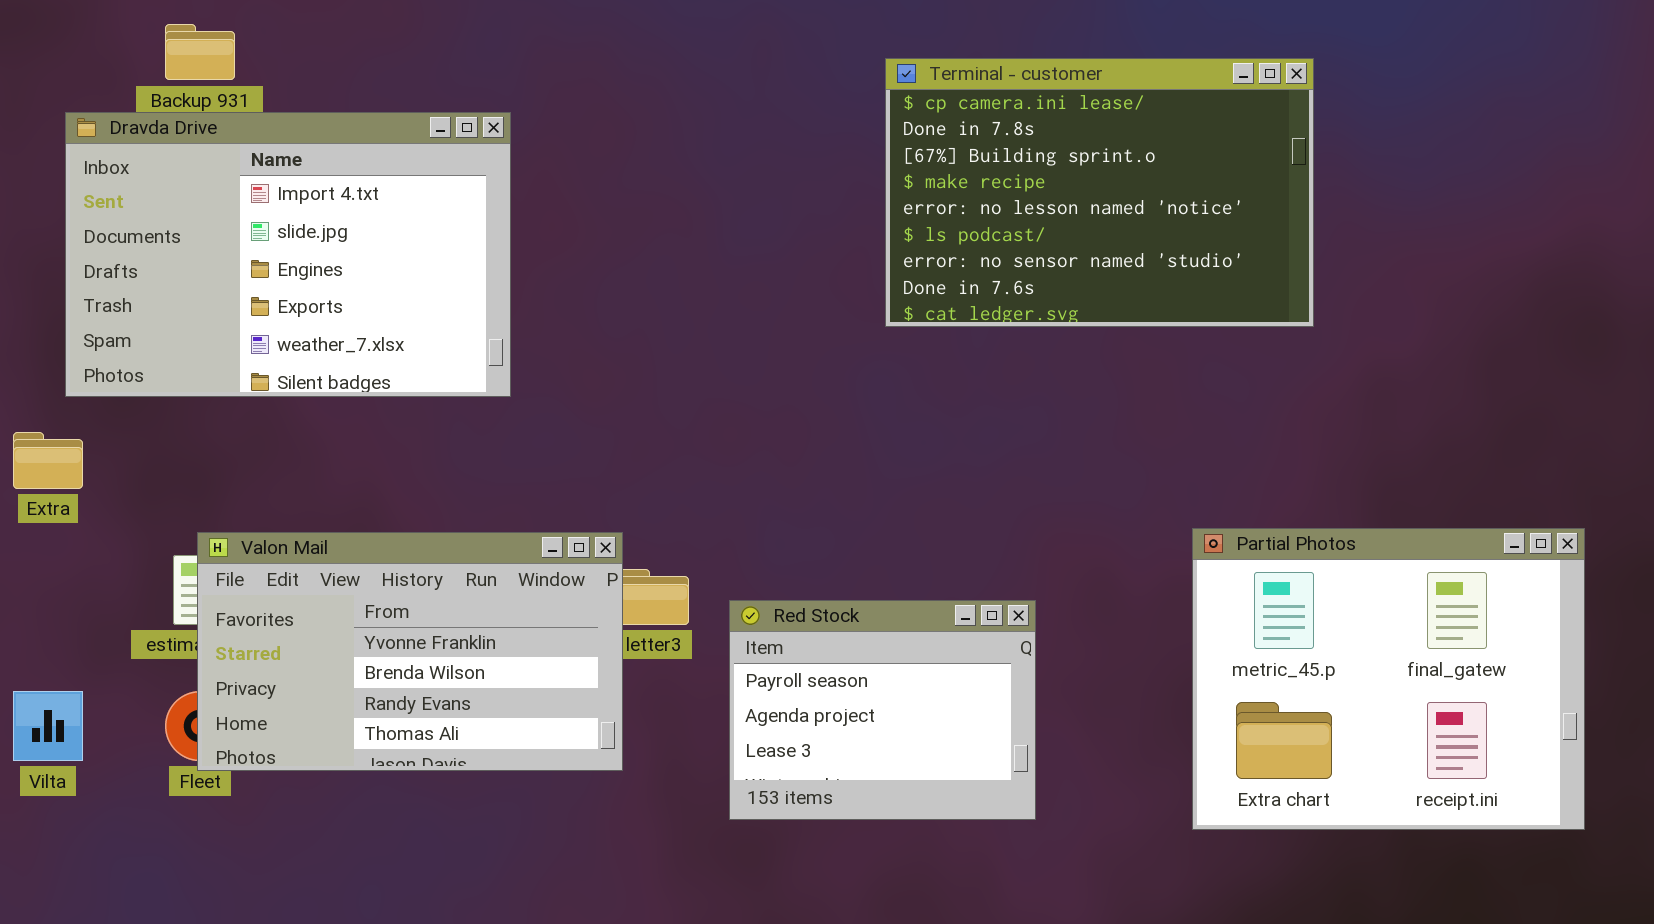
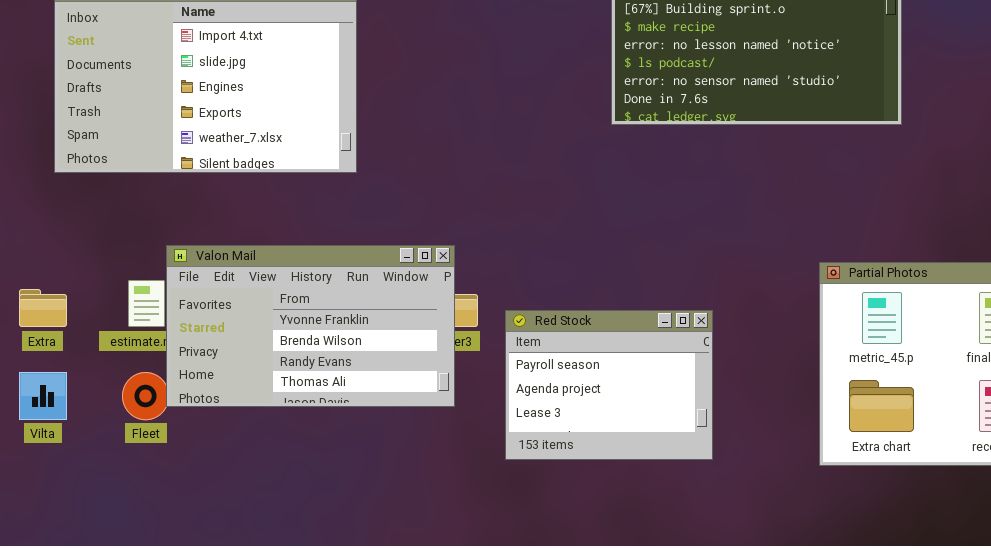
Extra: [13,432,83,489] -> [19,289,67,327], moved
Valon Mail: [197,532,623,771] -> [166,245,455,407], moved

